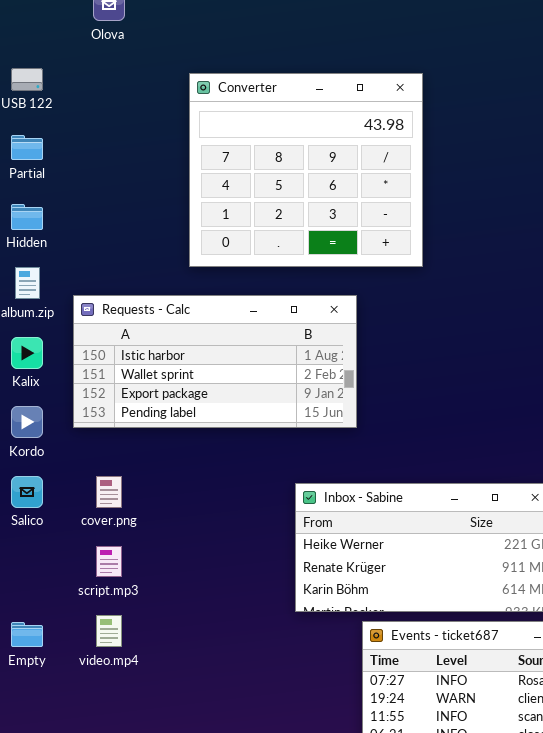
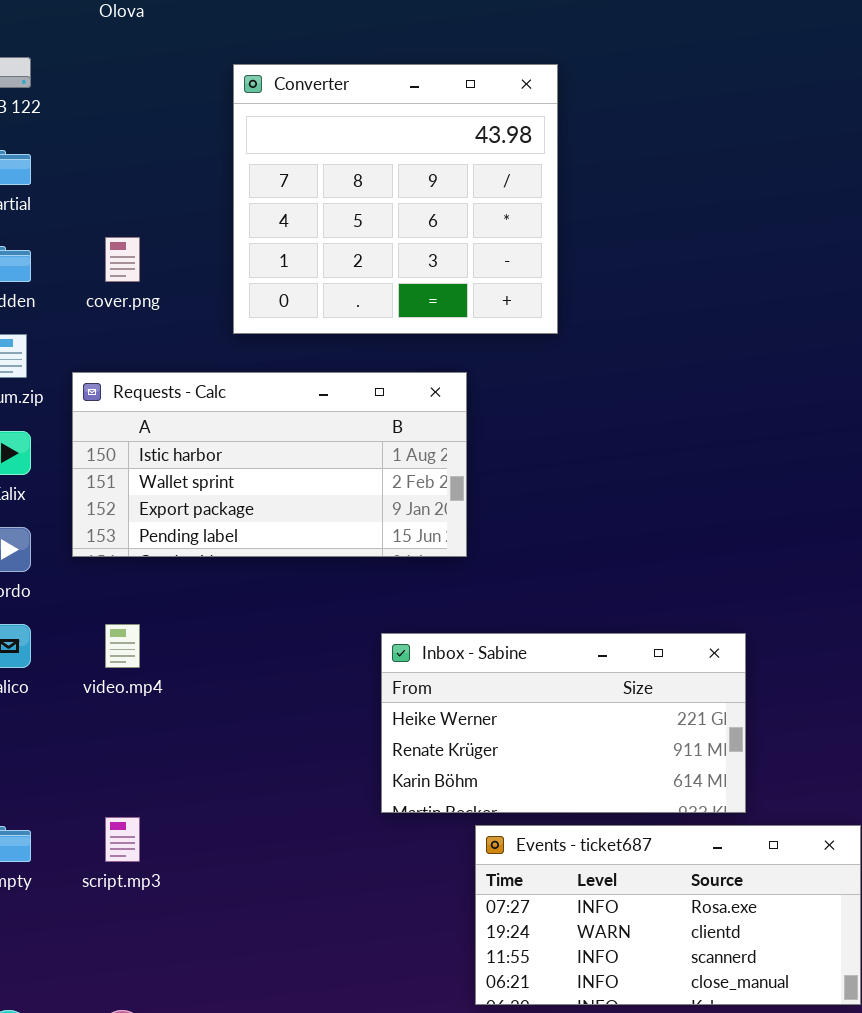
cover.png: [96,476,122,508] -> [105,237,140,282], moved
script.mp3: [96,546,122,577] -> [105,817,140,862], moved
video.mp4: [96,615,122,647] -> [105,624,140,668], moved

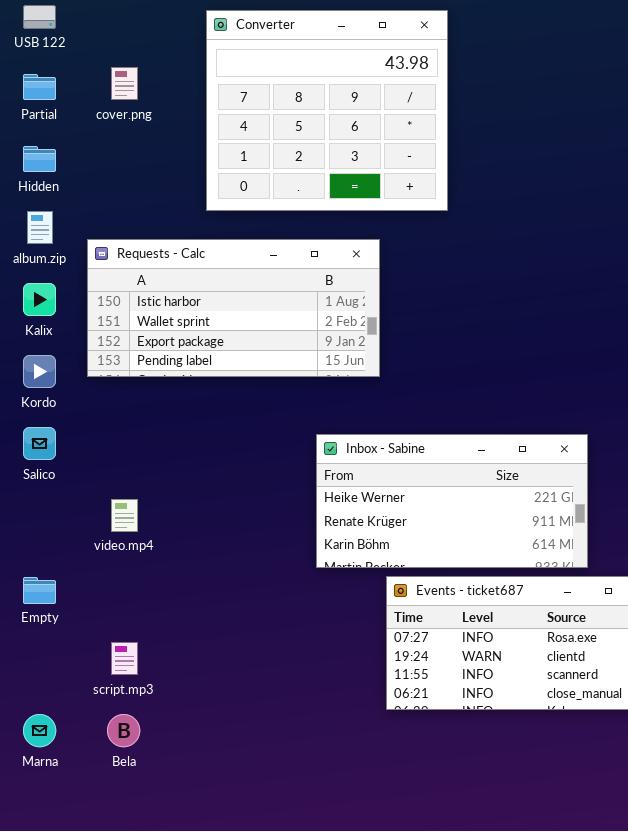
cover.png: [105,237,140,282] -> [111,67,138,100], moved
video.mp4: [105,624,140,668] -> [111,499,138,532], moved
script.mp3: [105,817,140,862] -> [111,642,138,675], moved

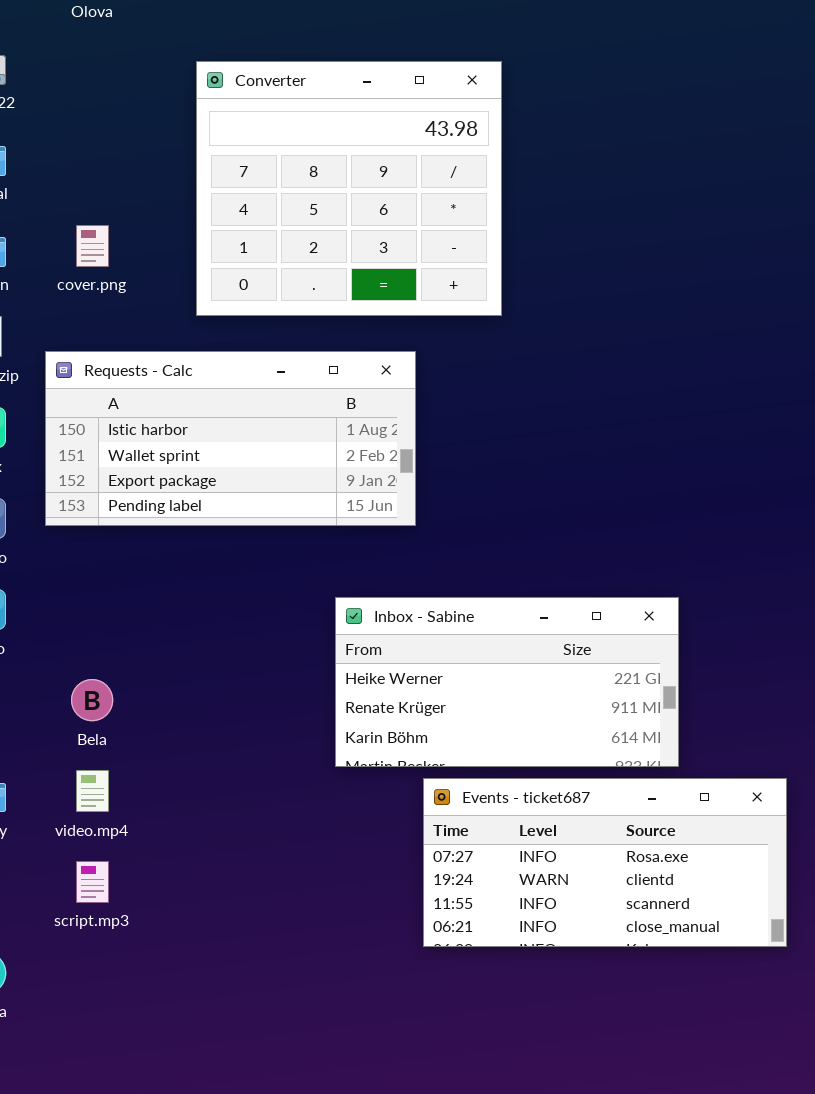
cover.png: [111,67,138,100] -> [76,225,109,267], moved
video.mp4: [111,499,138,532] -> [76,770,109,812], moved
Bela: [107,714,140,747] -> [71,679,113,721], moved

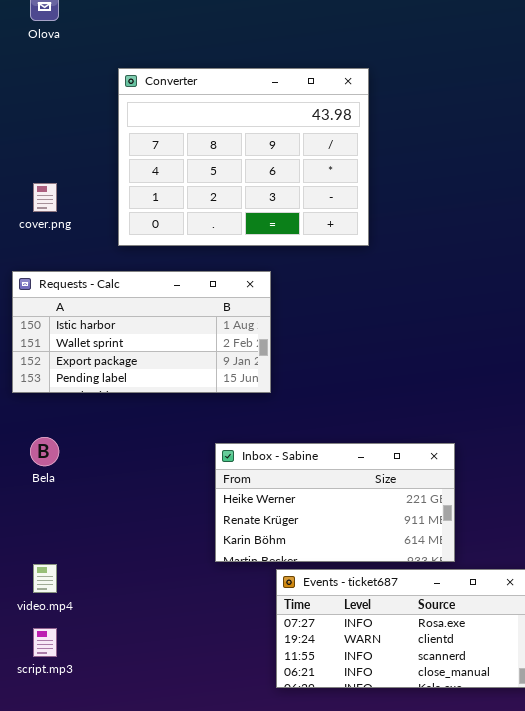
Converter: [196,61,502,316] -> [118,68,369,246], resized
Bela: [71,679,113,721] -> [30,437,59,466], moved

